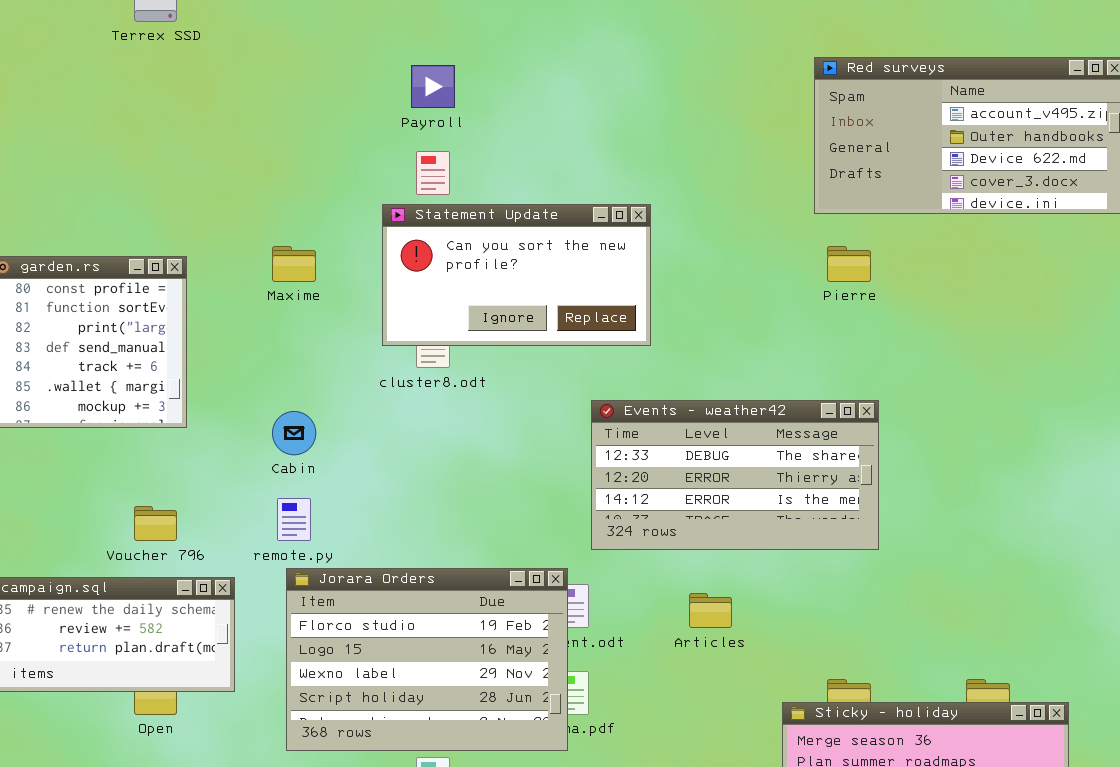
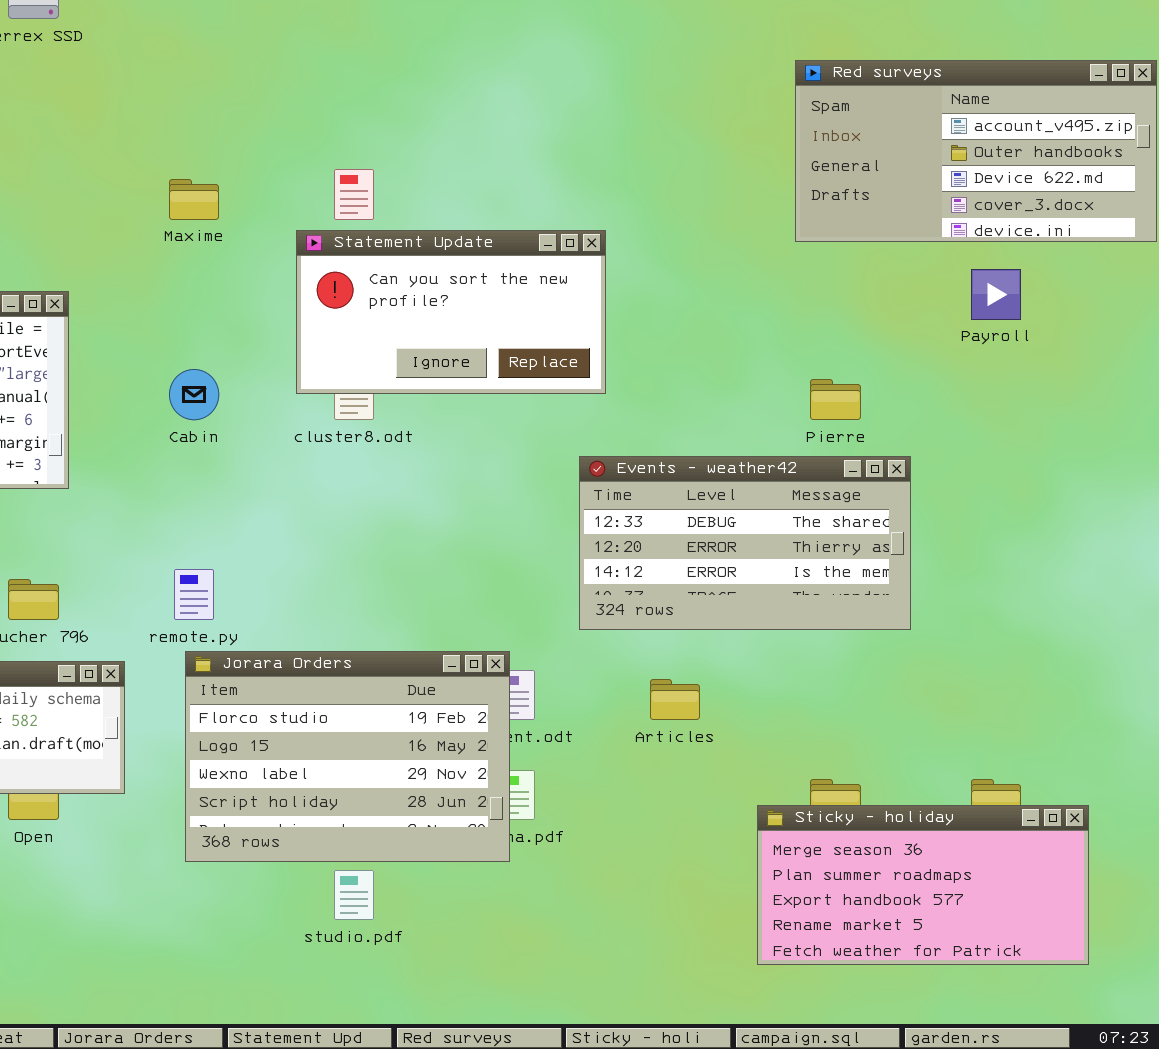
Payroll: [411,65,455,108] -> [971,269,1021,320], moved
Maxime: [272,246,316,282] -> [169,179,219,220], moved
Pierre: [827,246,871,282] -> [810,379,861,420], moved
Events - weather42: [591,400,879,550] -> [579,456,911,630], moved
Cabin: [272,411,316,455] -> [169,369,219,420], moved

